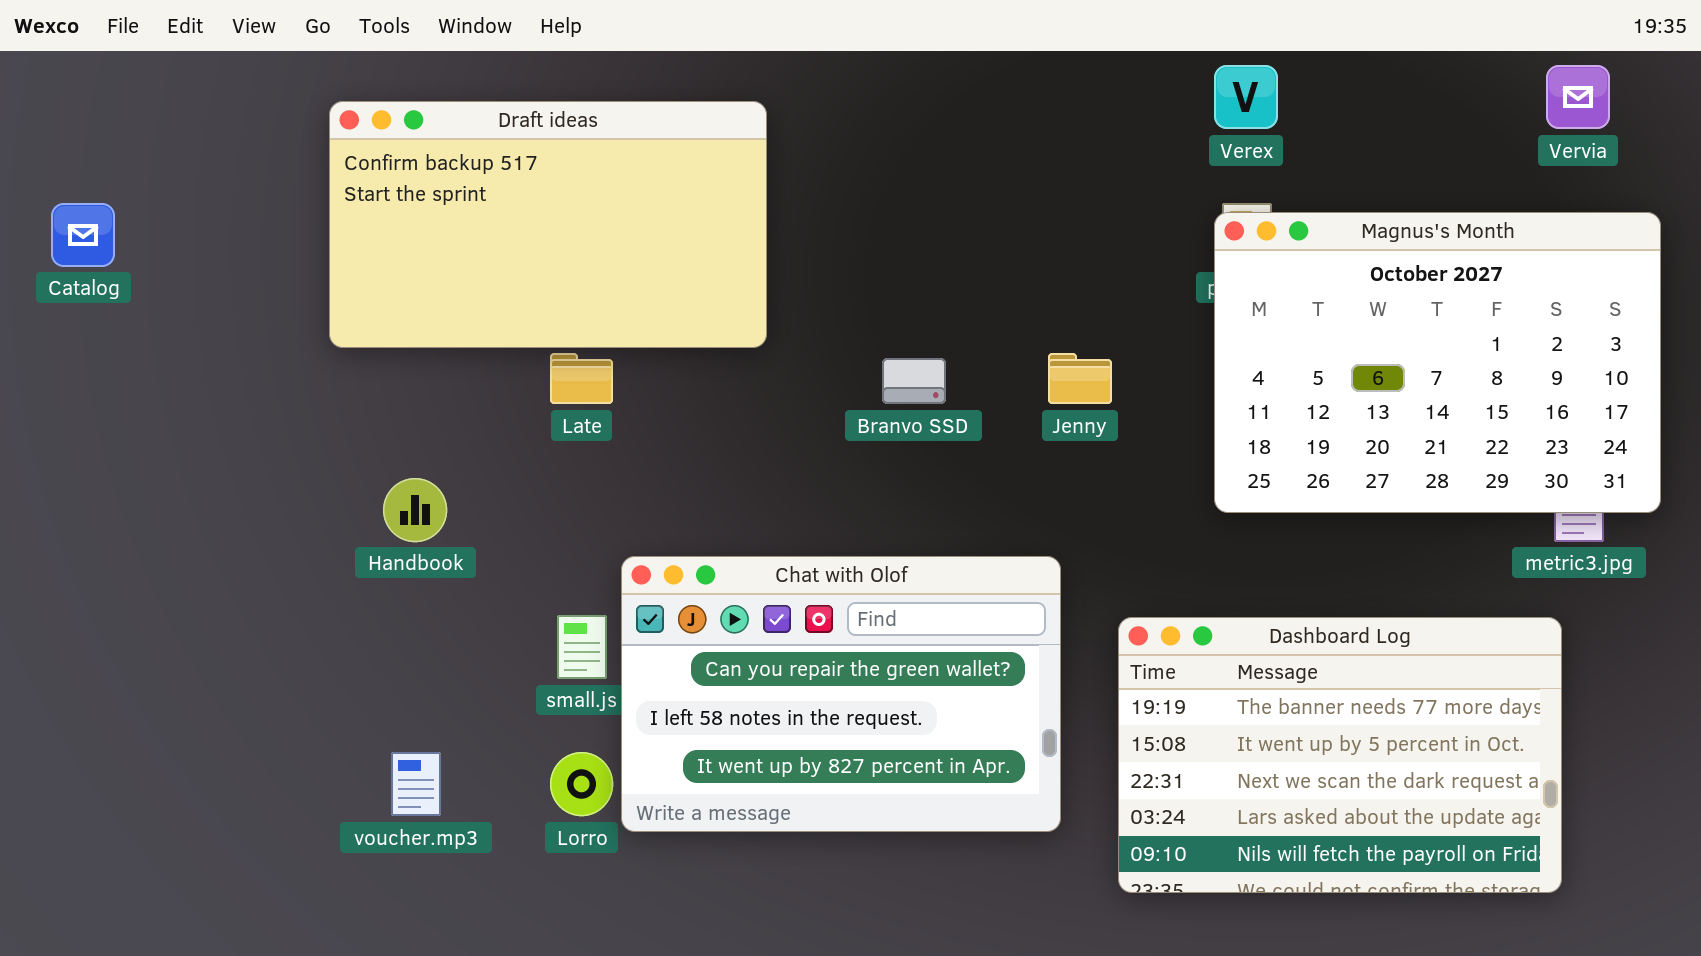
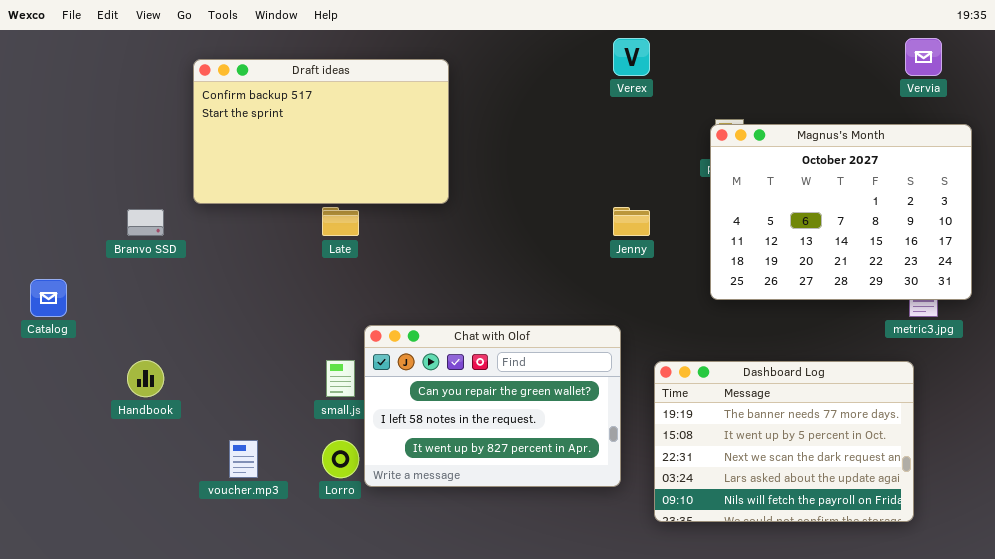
Verex: [1214,65,1278,129] -> [613,38,650,76], moved
Catalog: [51,203,115,267] -> [30,279,67,317], moved
Branvo SSD: [882,358,946,404] -> [127,209,164,236], moved
Handbook: [383,478,447,542] -> [127,360,164,397], moved

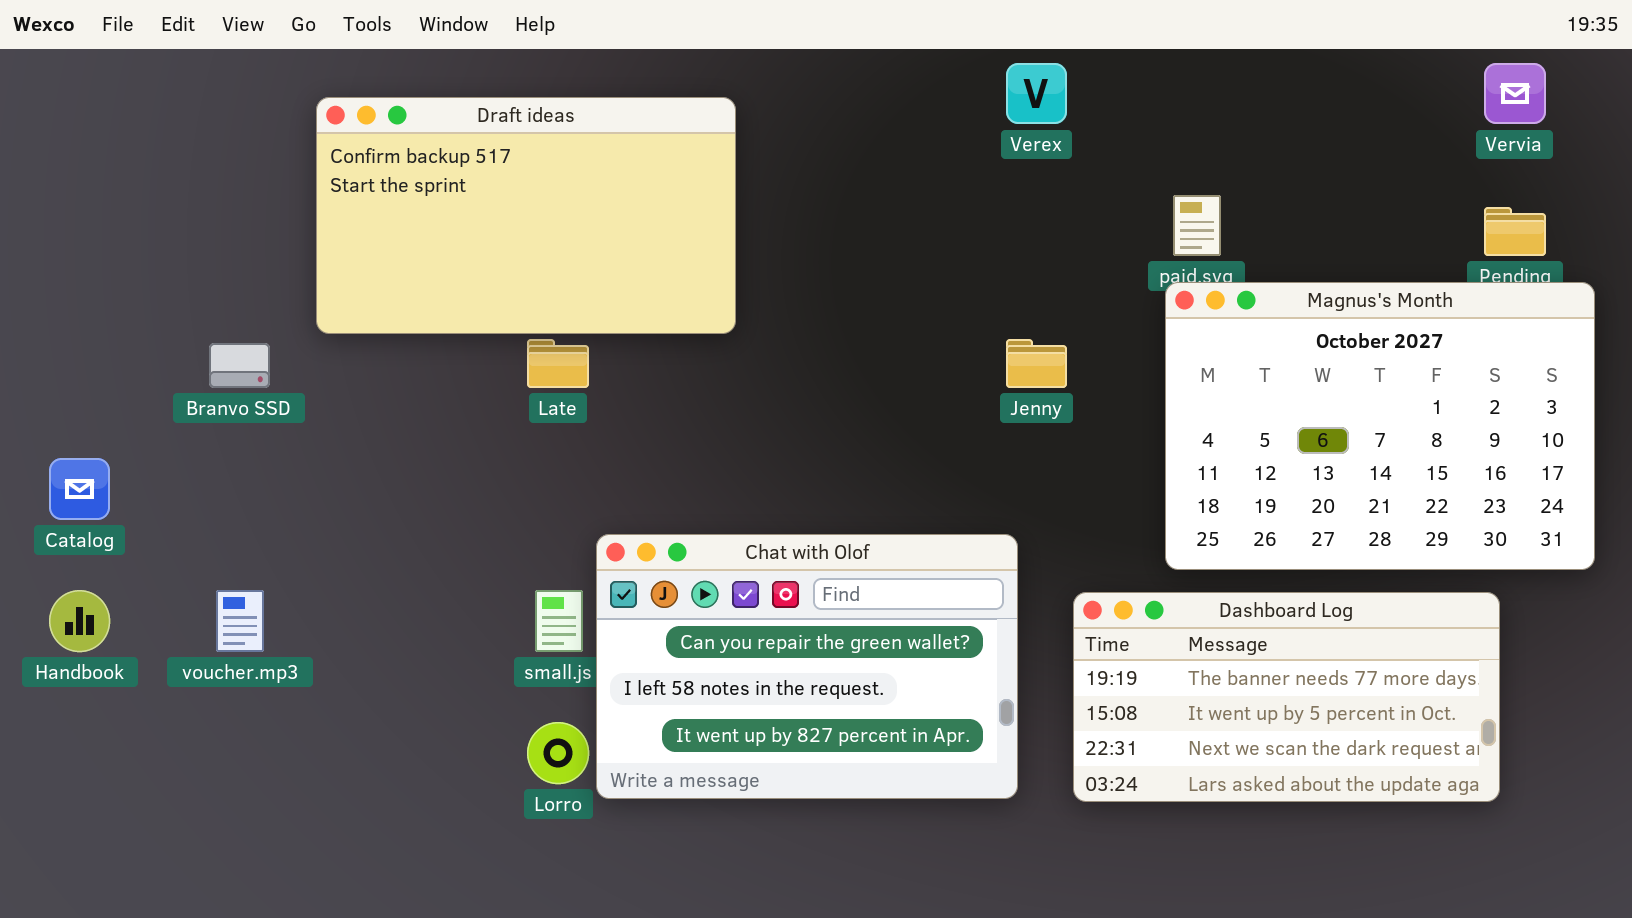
Magnus's Month: [710,124,972,300] -> [1165,282,1595,570], moved
Handbook: [127,360,164,397] -> [49,590,110,652], moved
Dashboard Log: [654,361,914,522] -> [1073,592,1500,802], resized
voucher.mp3: [229,440,258,478] -> [216,590,264,652], moved

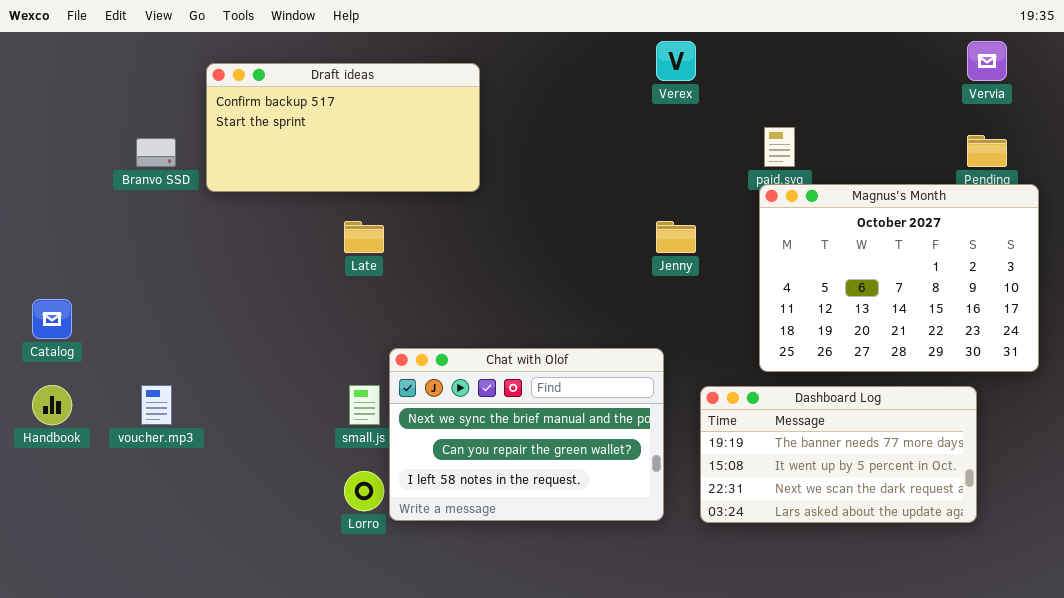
Draft ideas: [316,97,736,334] -> [206,63,480,192], resized
Branvo SSD: [209,343,270,388] -> [136,138,176,167], moved
Chat with Olof: [596,534,1018,799] -> [389,348,664,521], scrolled up 1 row

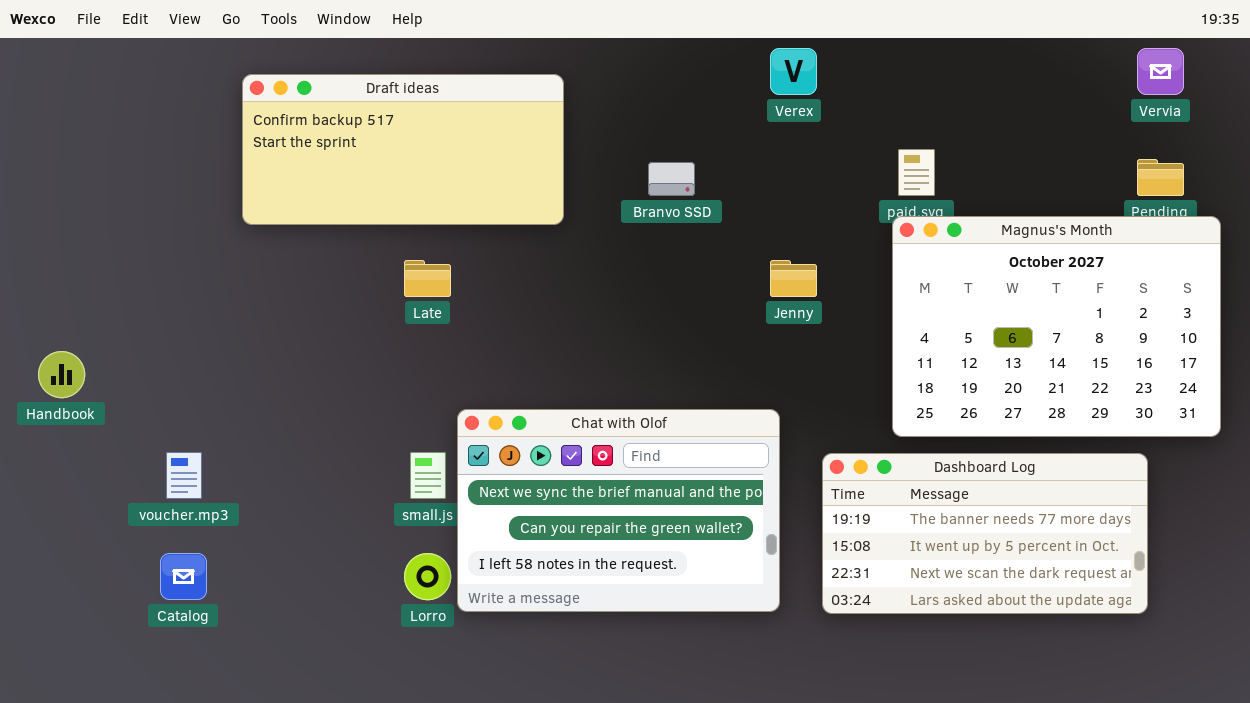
Branvo SSD: [136,138,176,167] -> [648,162,695,196], moved
Catalog: [32,299,72,339] -> [160,553,207,600], moved
Handbook: [32,385,72,425] -> [38,351,85,398], moved

